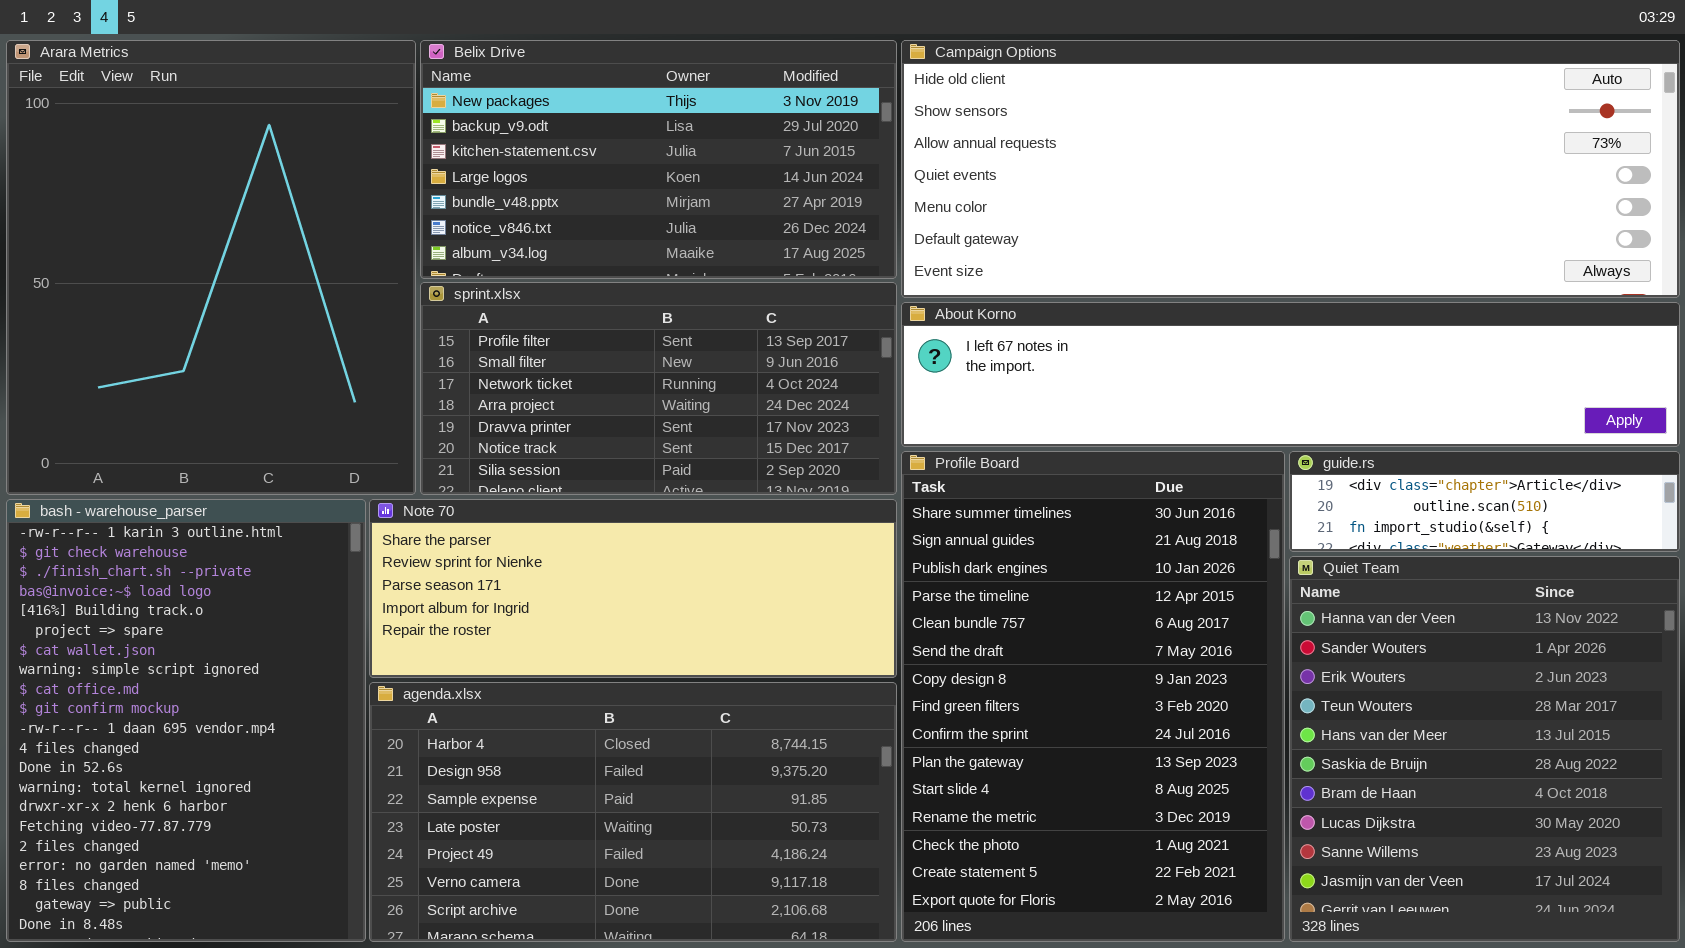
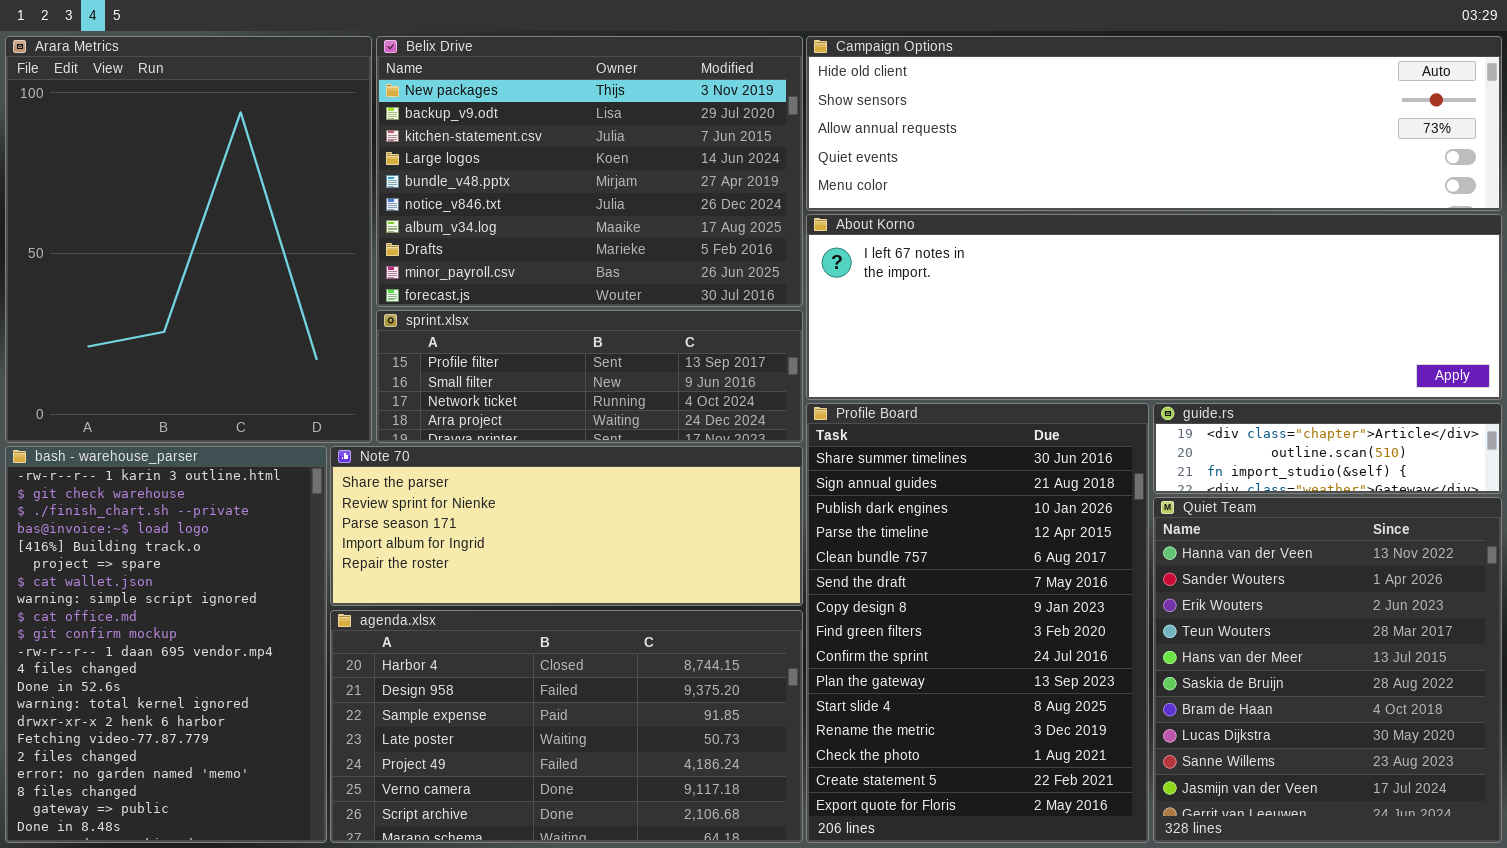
Belix Drive: [420,40,897,279] -> [376,36,803,307], resized
Campaign Options: [901,40,1680,298] -> [806,36,1502,211], resized
sprint.xlsx: [420,282,897,495] -> [376,310,803,443], resized
About Korno: [901,302,1680,447] -> [806,214,1502,400], resized

